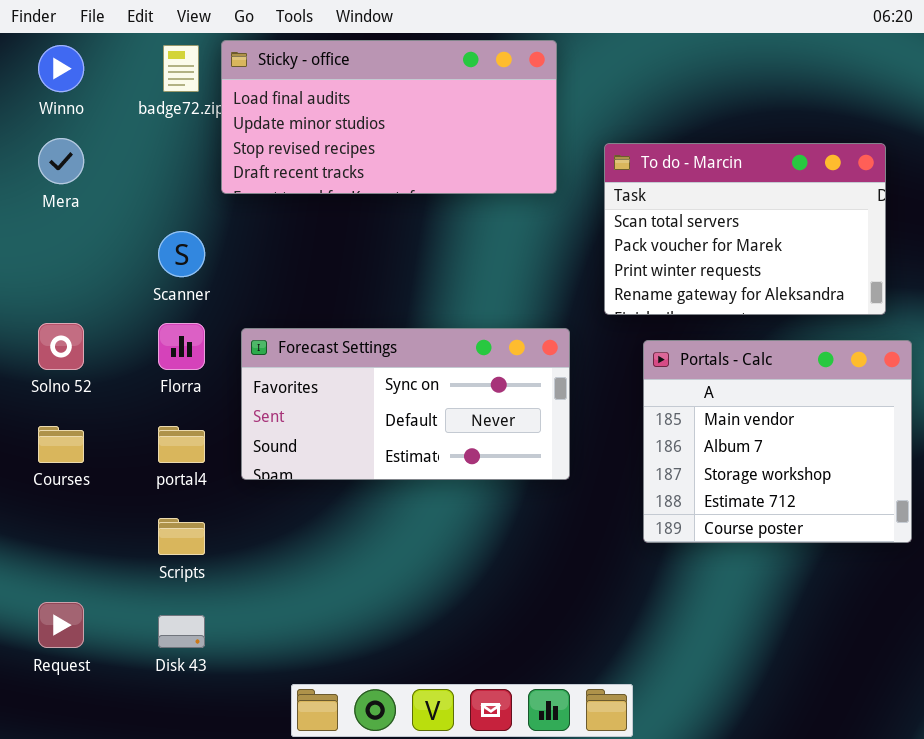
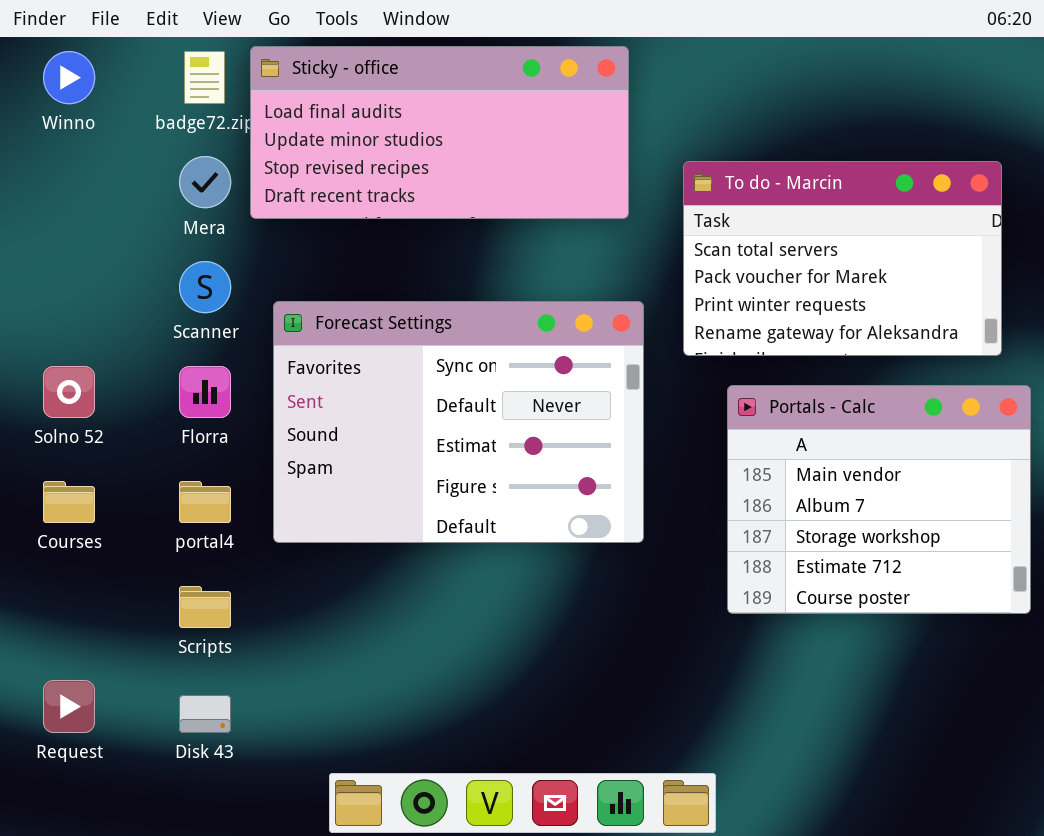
Mera: [38,138,84,184] -> [179,156,231,208], moved
Forecast Settings: [241,328,570,480] -> [273,301,644,543], resized

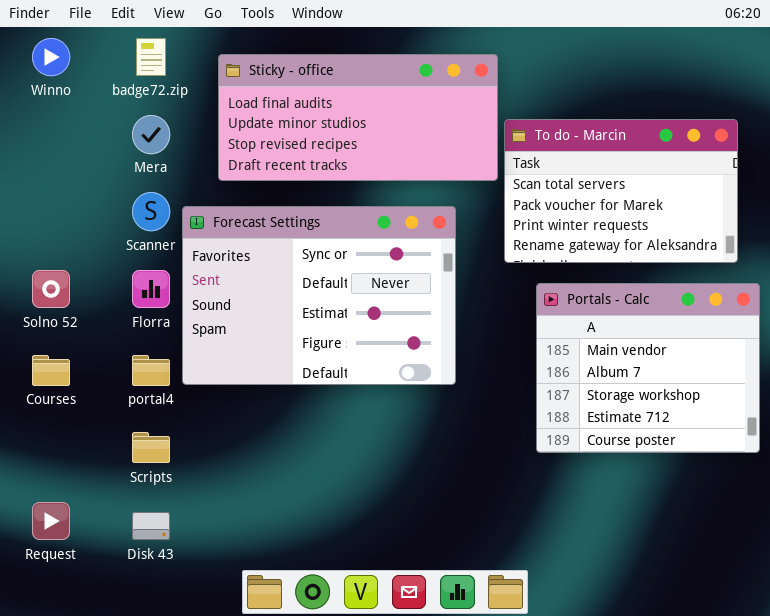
Sticky - office: [250,46,629,219] -> [218,54,498,181], moved
Forecast Settings: [273,301,644,543] -> [182,206,456,385], moved

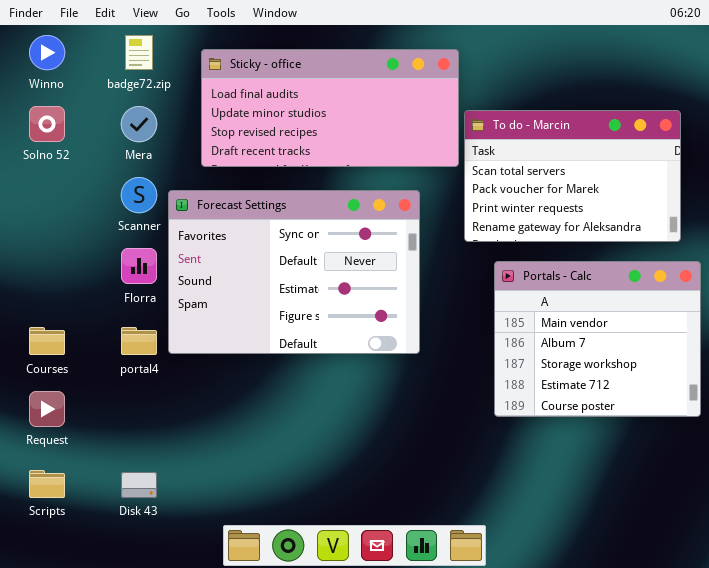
Solno 52: [32,270,70,308] -> [29,106,65,142], moved
Scripts: [132,432,170,463] -> [29,470,65,498], moved
Request: [32,502,70,540] -> [29,391,65,427], moved

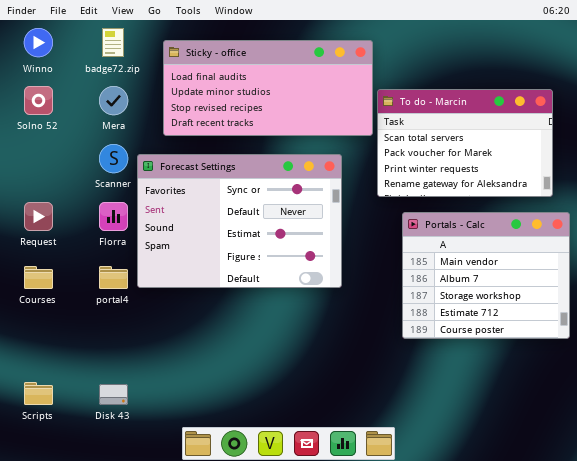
Request: [29,391,65,427] -> [24,202,53,231], moved

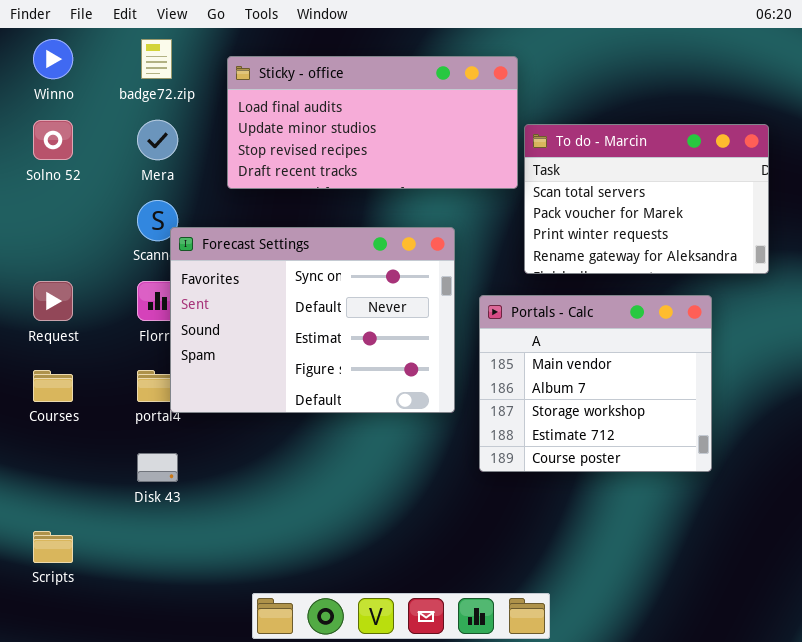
Forecast Settings: [137,154,342,288] -> [170,227,455,413], moved
Portals - Calc: [402,212,570,339] -> [479,295,712,472], moved
Disk 43: [99,384,128,405] -> [137,453,178,482], moved

